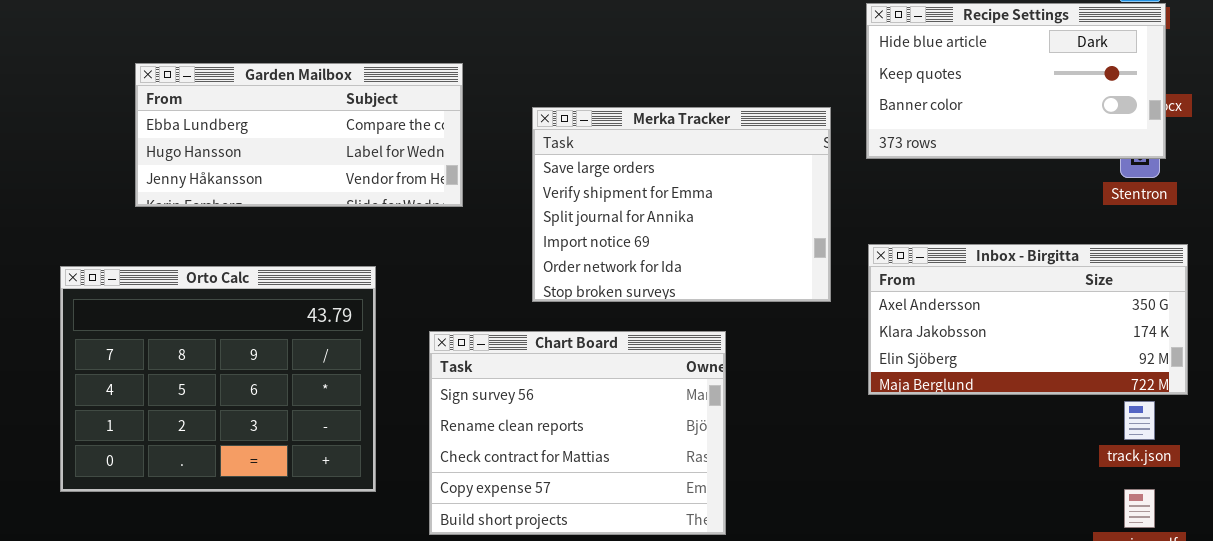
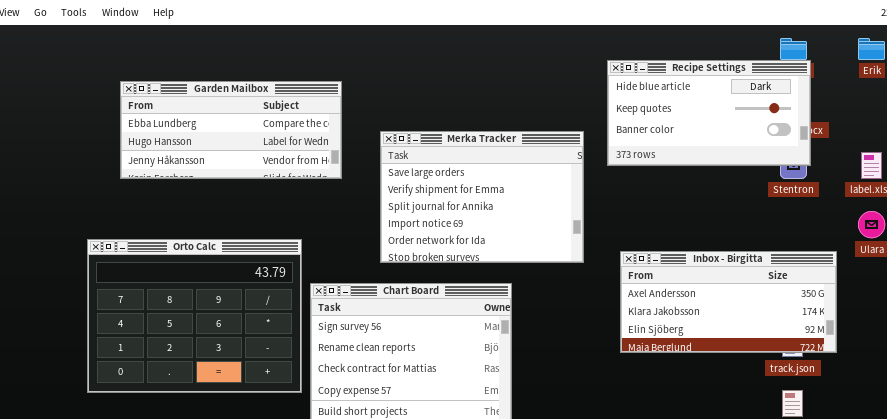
Garden Mailbox: [135,63,463,207] -> [120,81,342,179], moved
Inbox - Birgitta: [868,244,1188,395] -> [620,251,837,353], moved
Orto Calc: [60,266,376,492] -> [87,239,302,393], moved

